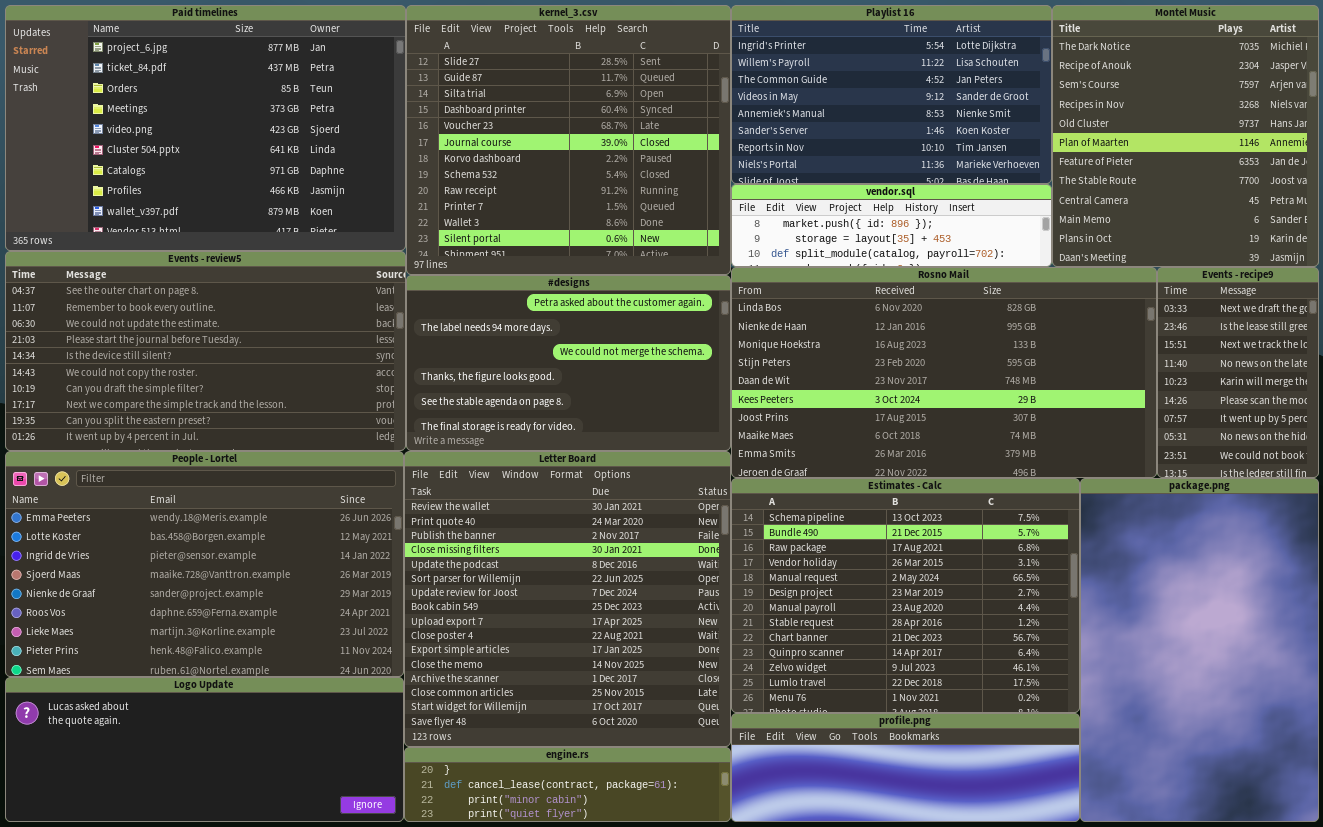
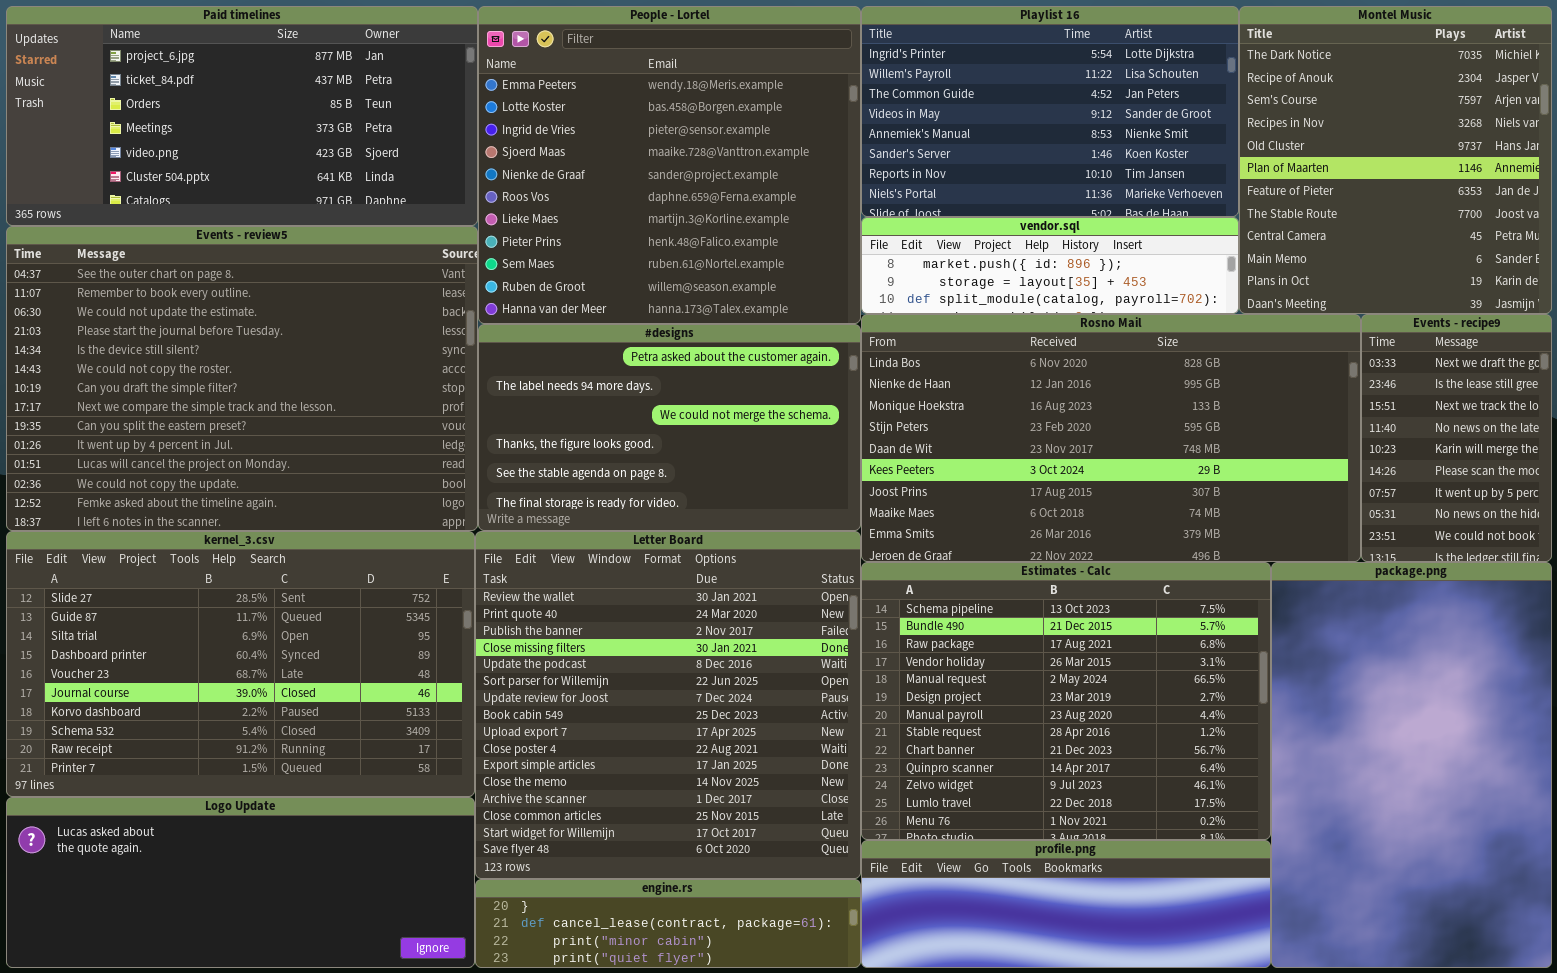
Paid timelines: [5,5,406,251] -> [6,6,478,226], resized
kernel_3.csv: [406,5,731,275] -> [6,531,475,797], moved, resized
Events - review5: [5,251,406,451] -> [6,226,478,531], resized
People - Lortel: [5,451,404,677] -> [478,6,861,324], moved, resized

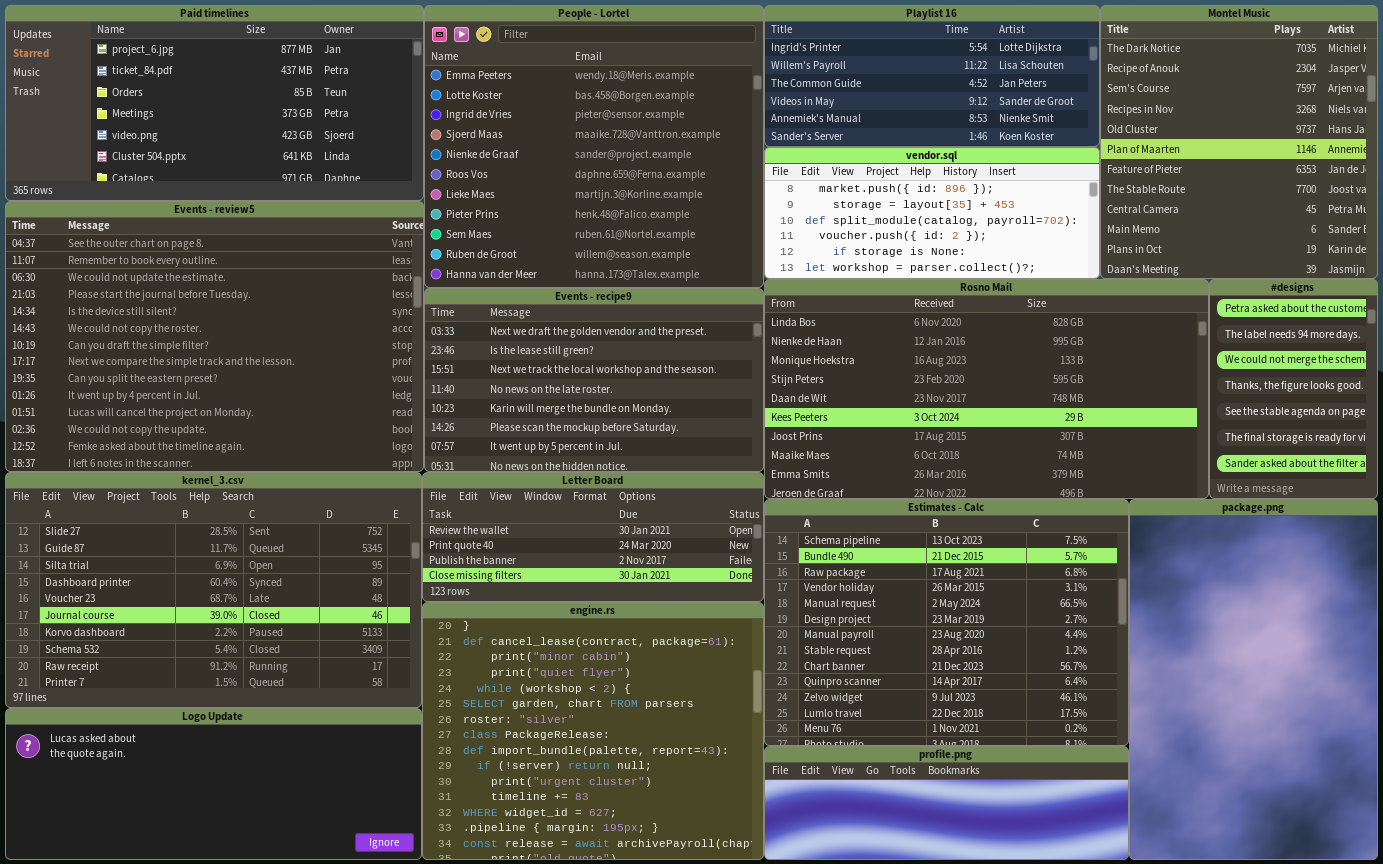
Playlist 16: [861,6,1239,217] -> [764,5,1100,147], resized
vendor.sql: [861,217,1239,314] -> [764,147,1100,279], resized
Events - recipe9: [1361,314,1552,562] -> [424,288,764,472], moved, resized
#designs: [478,324,861,531] -> [1209,279,1378,499], moved, resized
Letter Board: [475,531,861,879] -> [422,472,764,602], resized
engine.rs: [475,879,861,968] -> [422,602,764,860], resized

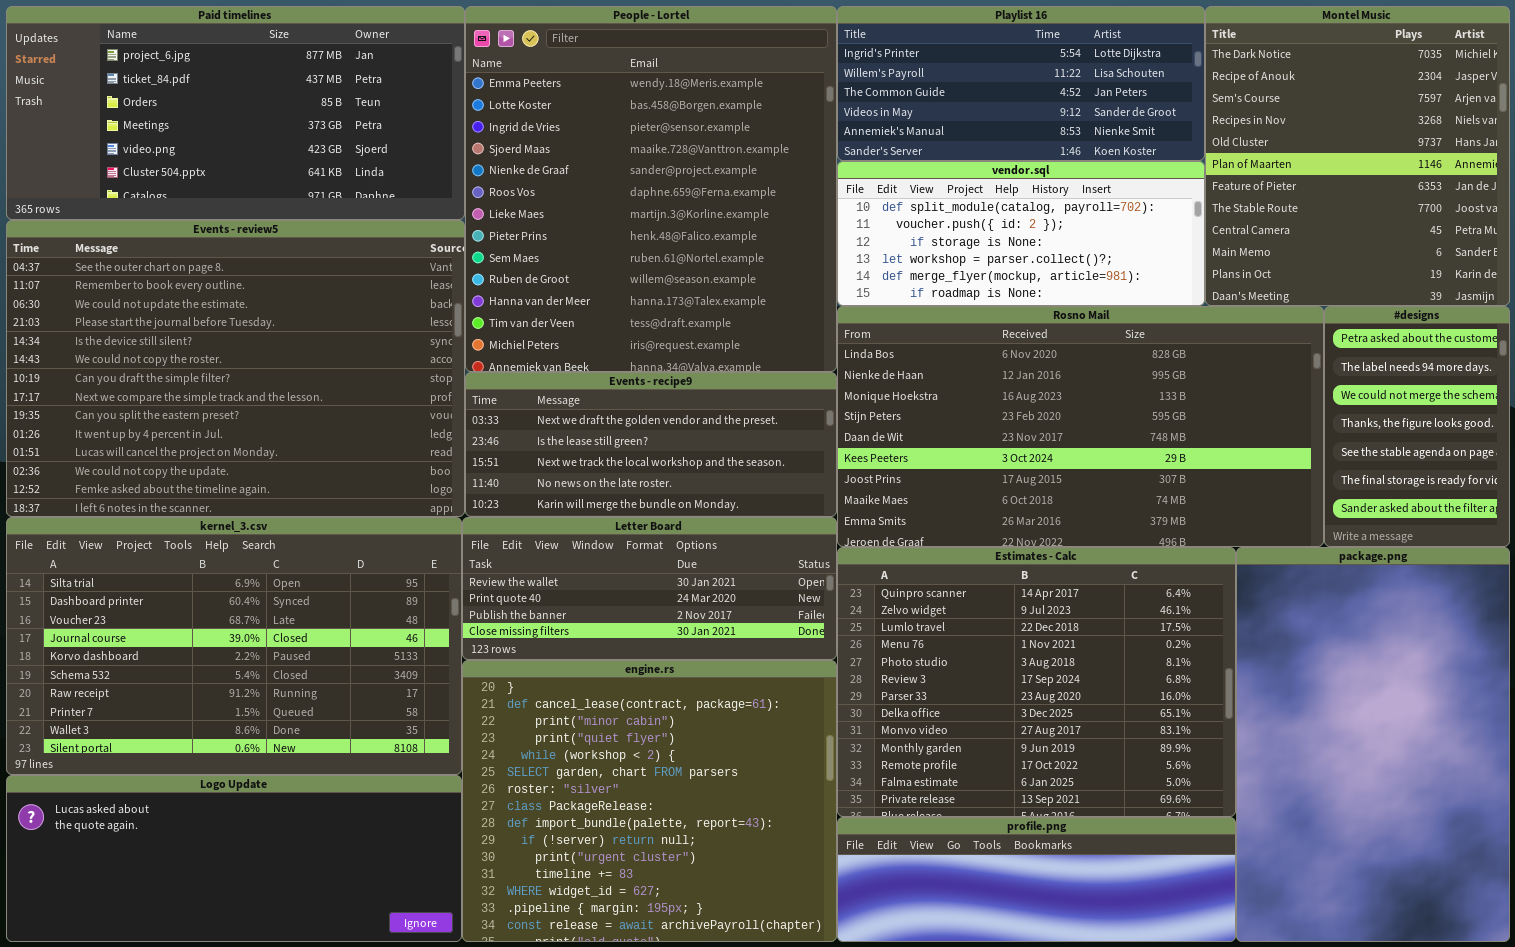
People - Lortel: [424,5,764,288] -> [465,6,837,372], resized
vendor.sql: [764,147,1100,279] -> [837,161,1205,306], scrolled down 2 rows
Events - recipe9: [424,288,764,472] -> [465,372,837,517], resized
kernel_3.csv: [5,472,422,708] -> [6,517,462,775], scrolled down 2 rows
Estimates - Calc: [764,499,1129,746] -> [837,547,1236,817], scrolled down 9 rows

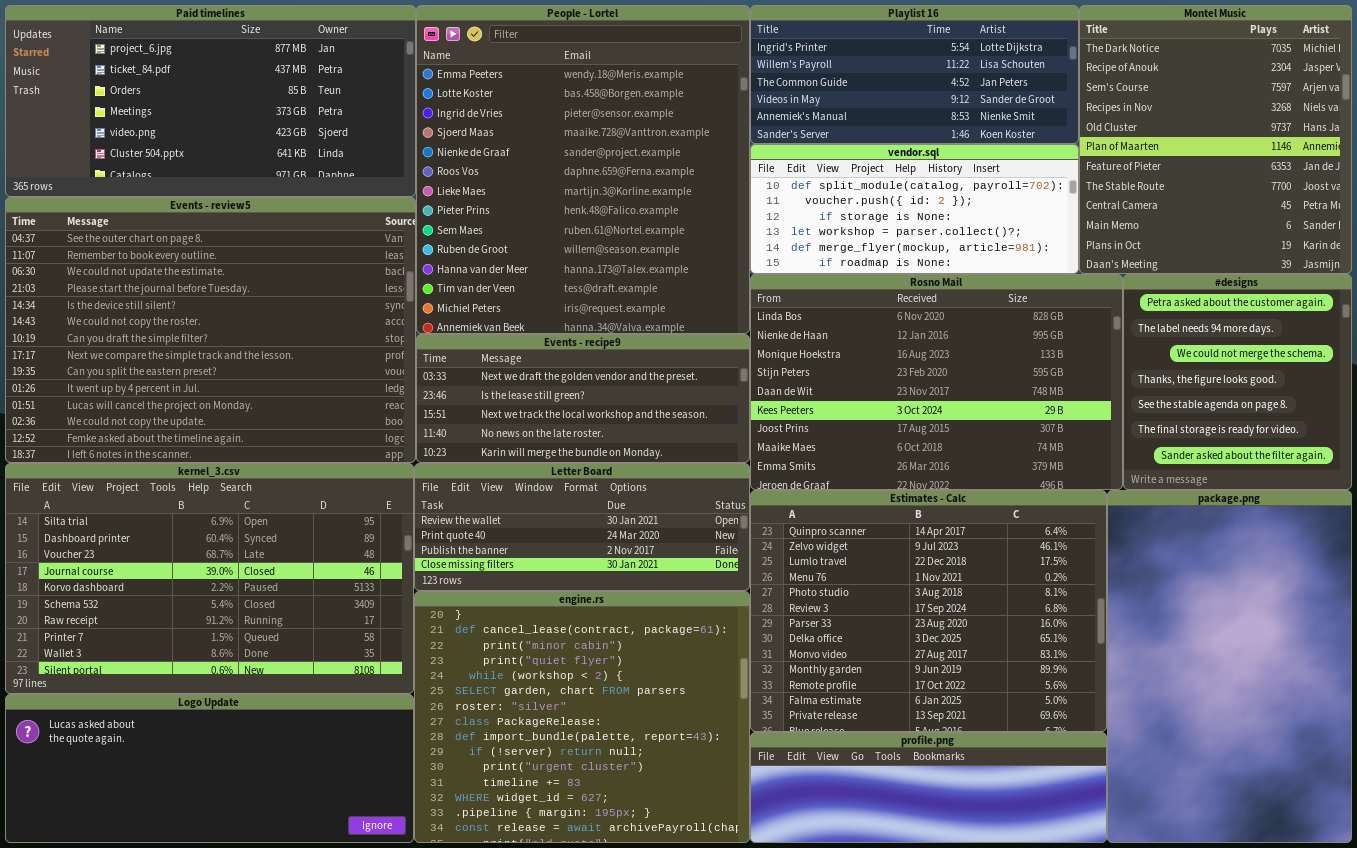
Rosno Mail: [837,306,1324,547] -> [750,274,1123,490], resized
#designs: [1324,306,1510,547] -> [1123,274,1352,490], resized

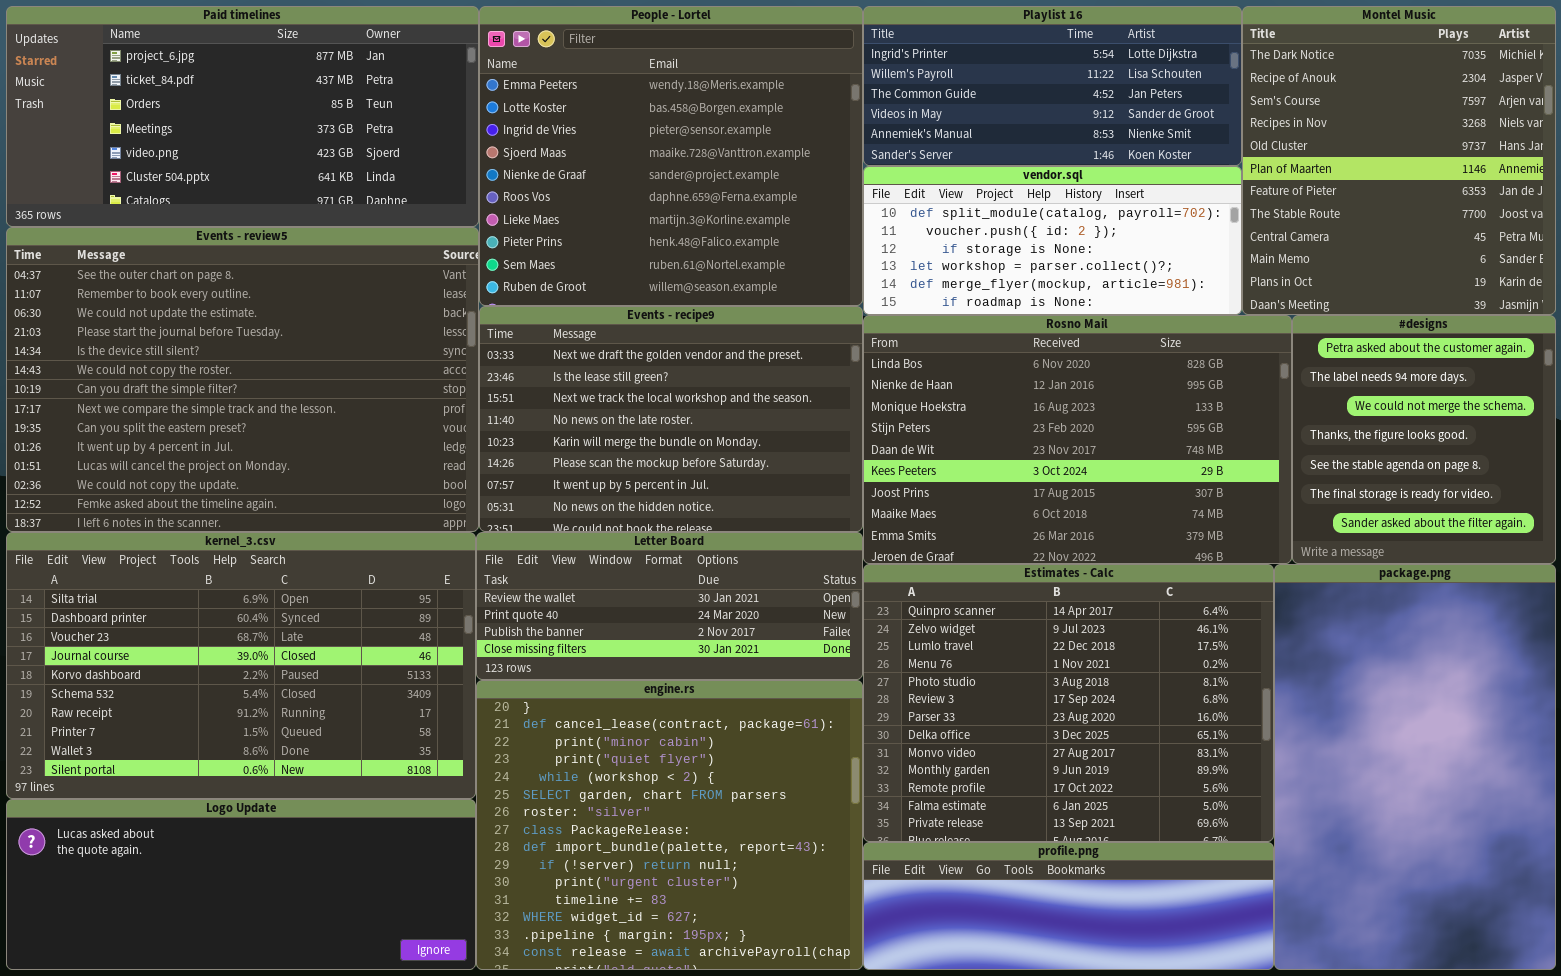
People - Lortel: [416,5,750,334] -> [479,6,863,306], resized
Events - recipe9: [416,334,750,463] -> [479,306,863,532], resized

